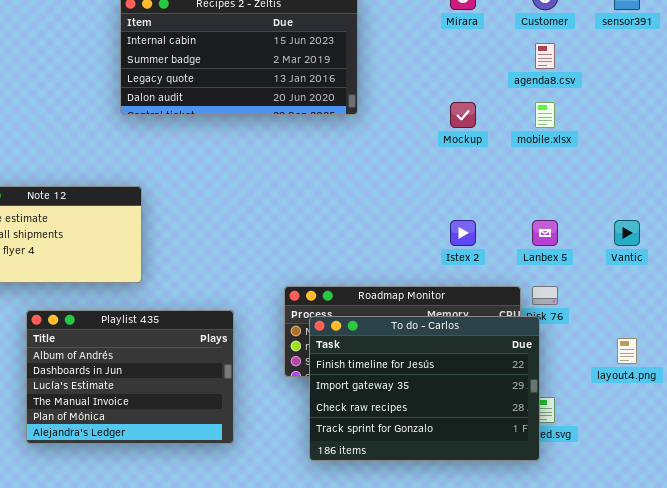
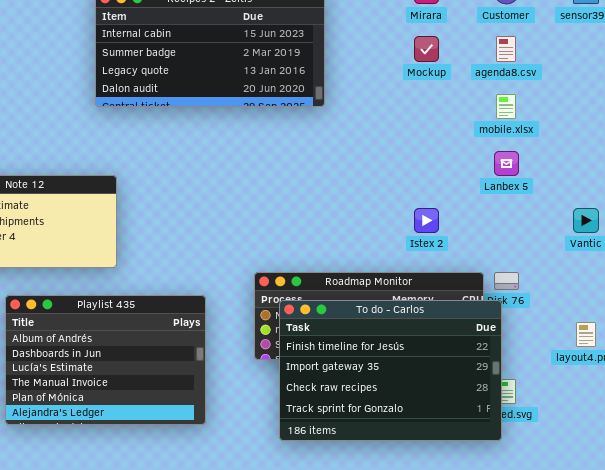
Mockup: [450,102,476,128] -> [414,36,439,62], moved
Lanbex 5: [532,220,558,246] -> [494,151,519,176], moved

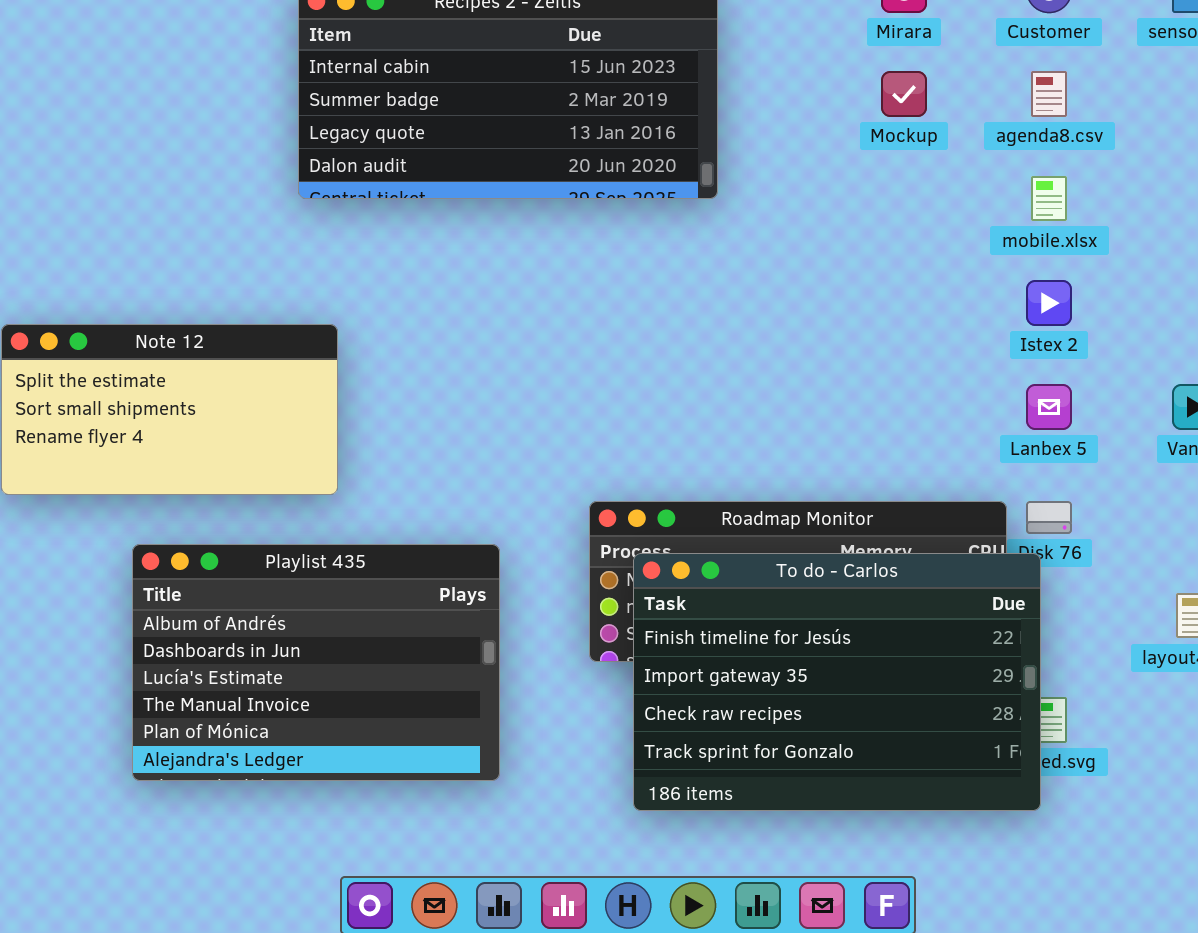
Lanbex 5: [494,151,519,176] -> [1026,384,1072,430], moved
Istex 2: [414,208,439,233] -> [1026,280,1072,326], moved

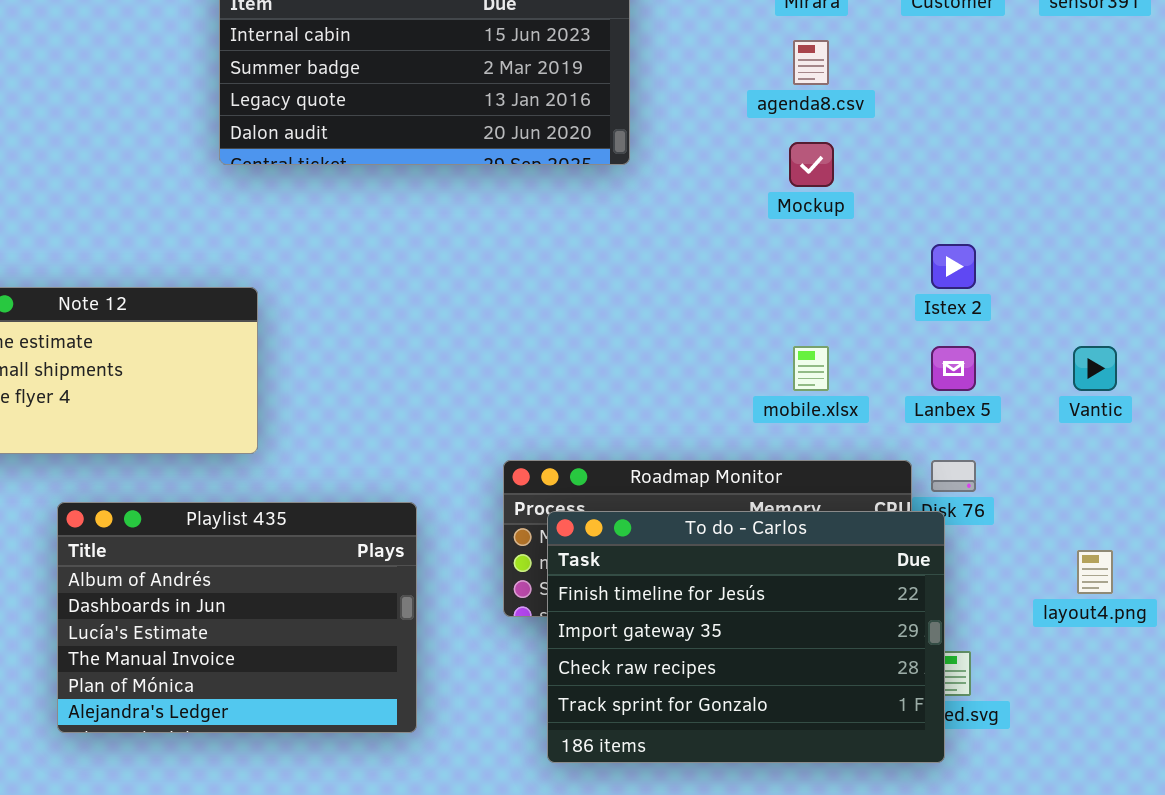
Mockup: [881,71,927,117] -> [789,142,834,187], moved
agenda8.csv: [1031,71,1067,117] -> [793,40,829,85], moved
mobile.xlsx: [1031,176,1067,221] -> [793,346,829,391], moved

